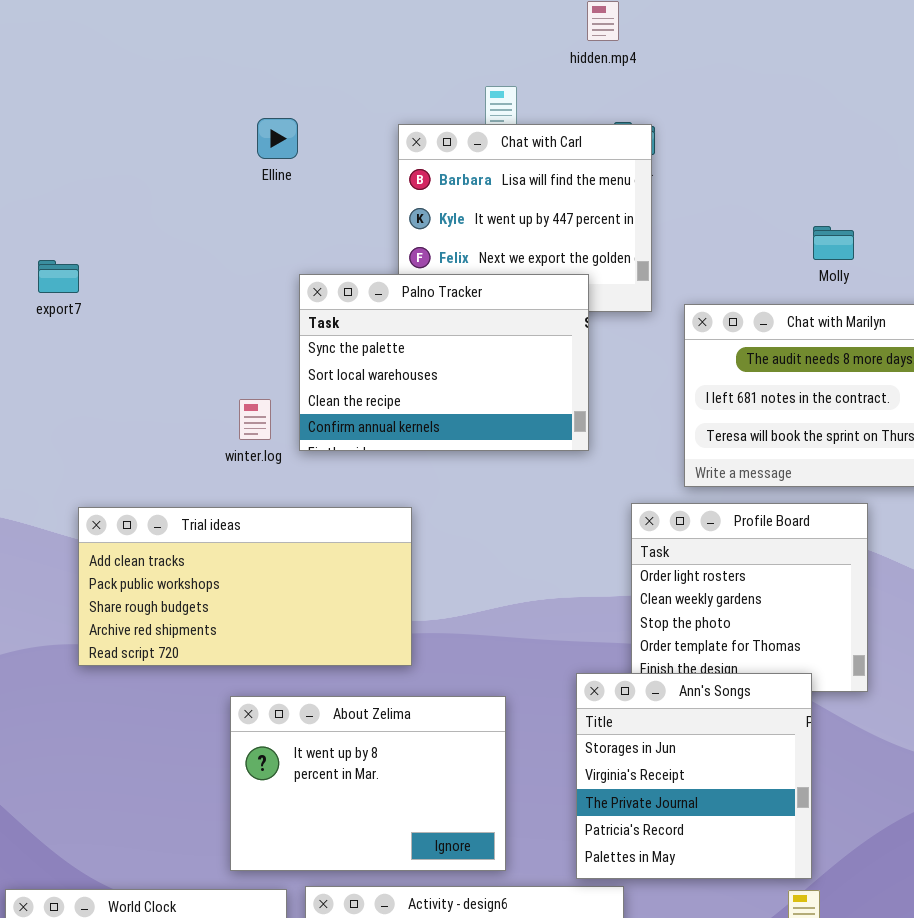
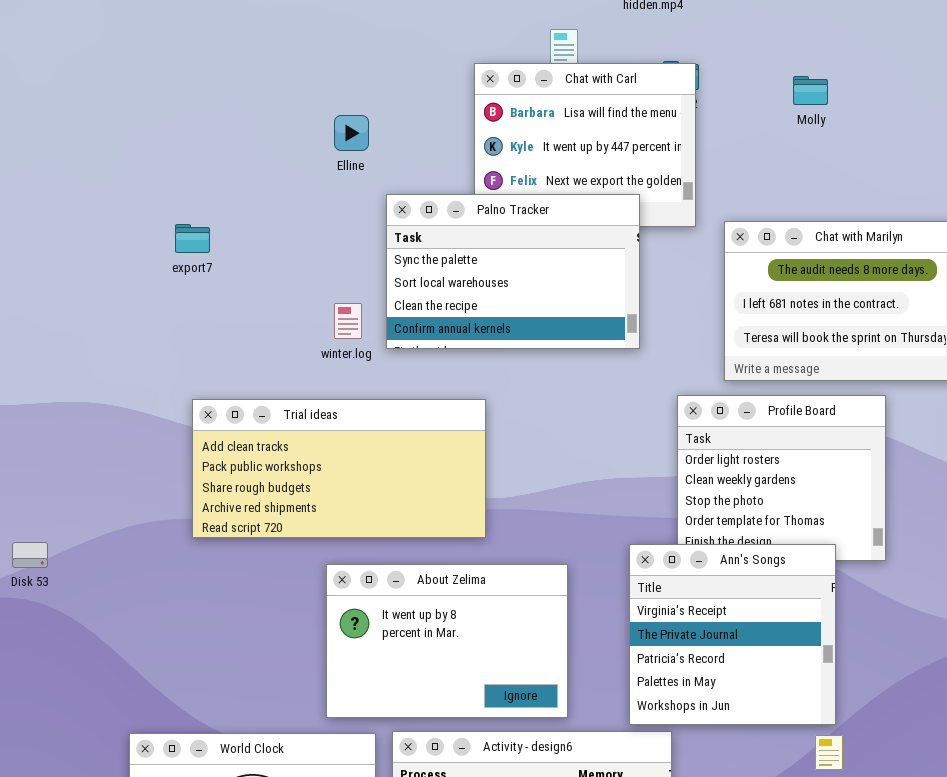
Elline: [257,118,298,159] -> [334,115,369,151], moved
Molly: [813,226,854,260] -> [793,76,828,105], moved
export7: [38,260,79,293] -> [175,224,210,253], moved
Ann's Songs: [576,673,812,879] -> [629,544,836,725], scrolled down 1 row

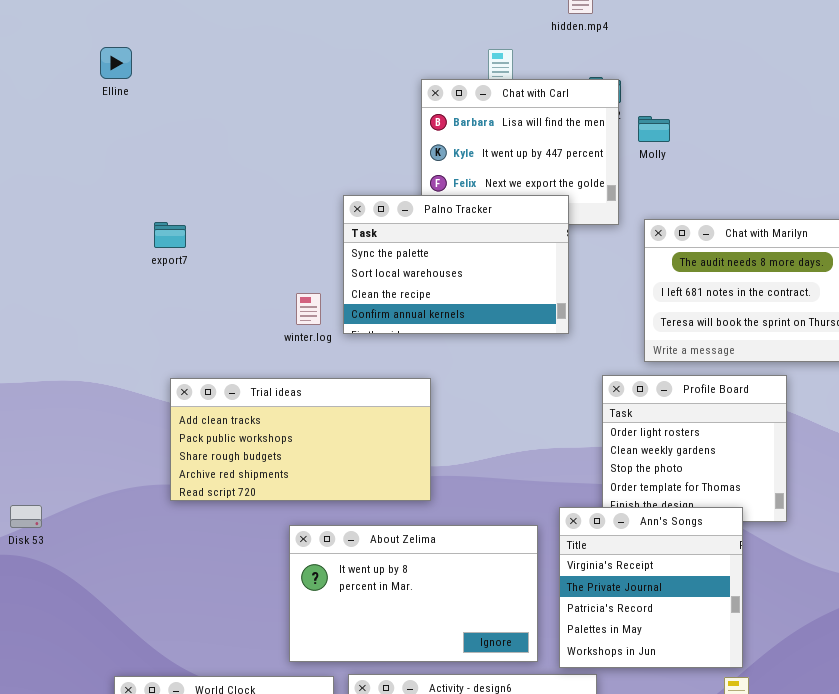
Molly: [793,76,828,105] -> [638,116,670,142], moved
Elline: [334,115,369,151] -> [100,47,132,79], moved
About Zelima: [326,564,568,718] -> [289,525,538,662], resized

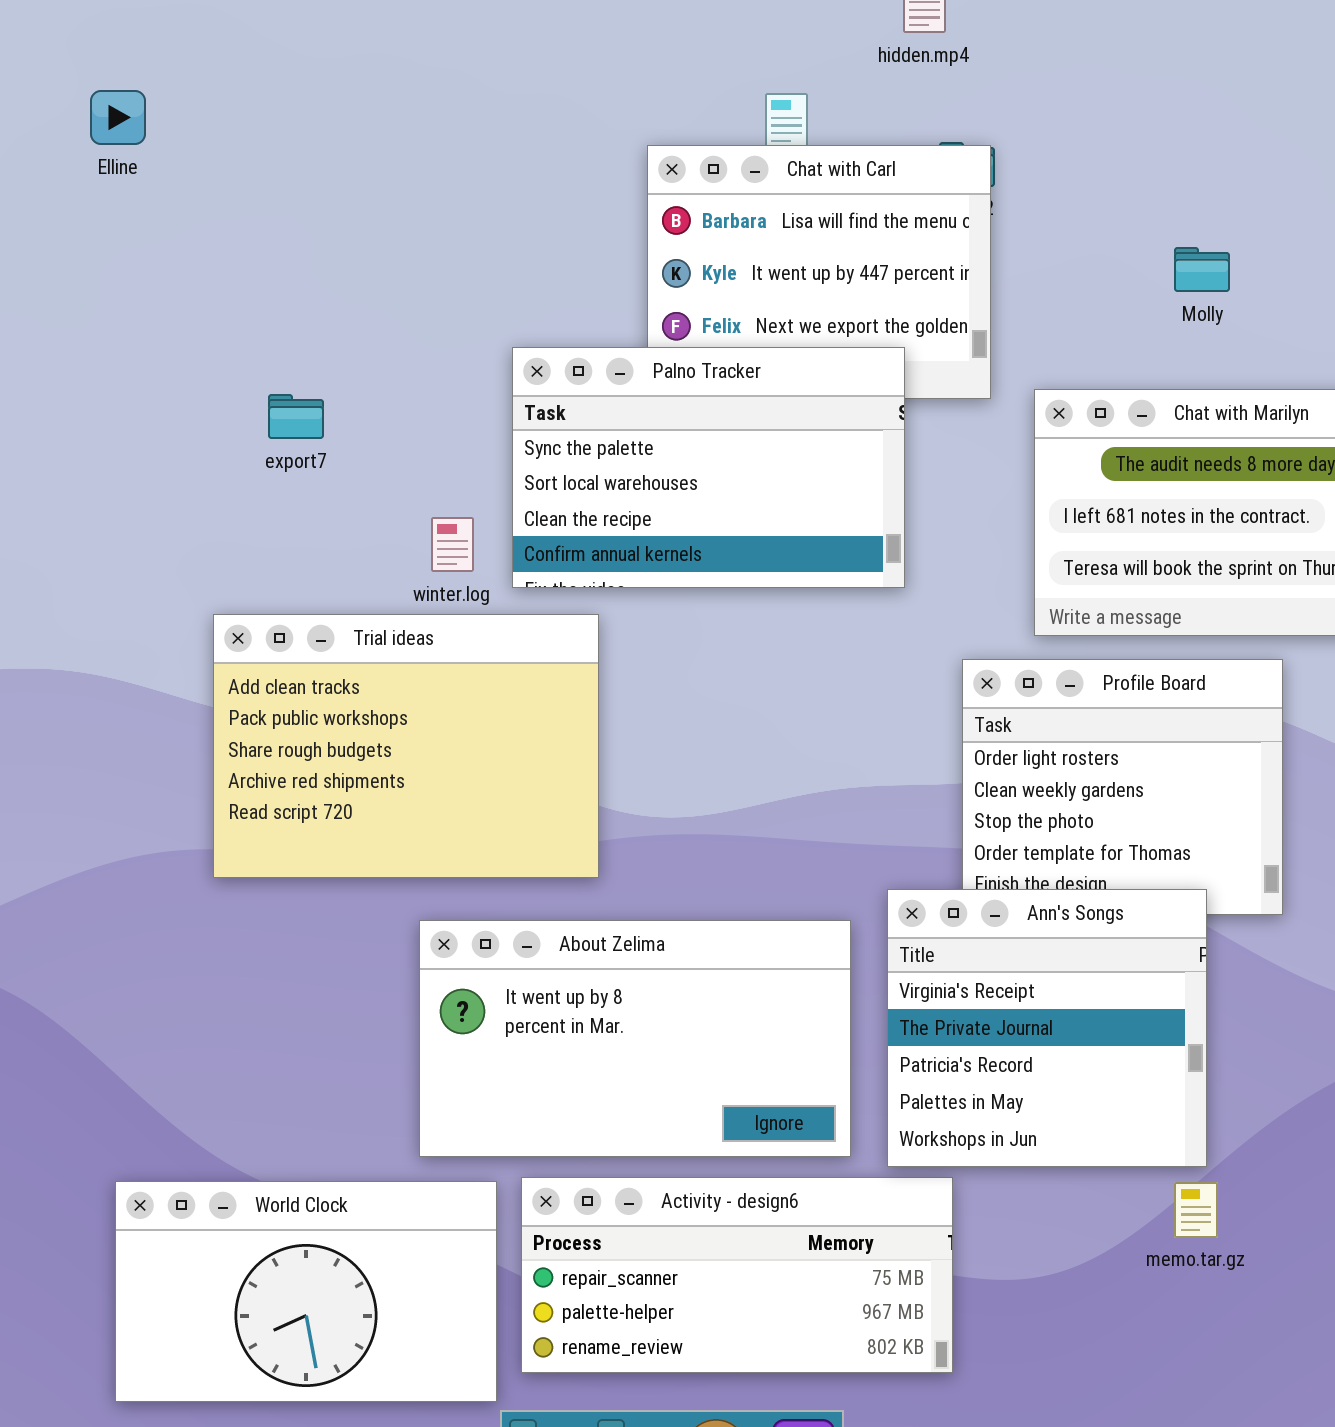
Molly: [638,116,670,142] -> [1174,247,1230,292], moved
export7: [154,222,186,248] -> [268,394,324,439], moved
Trial ideas: [170,378,431,501] -> [213,614,599,878], resized

